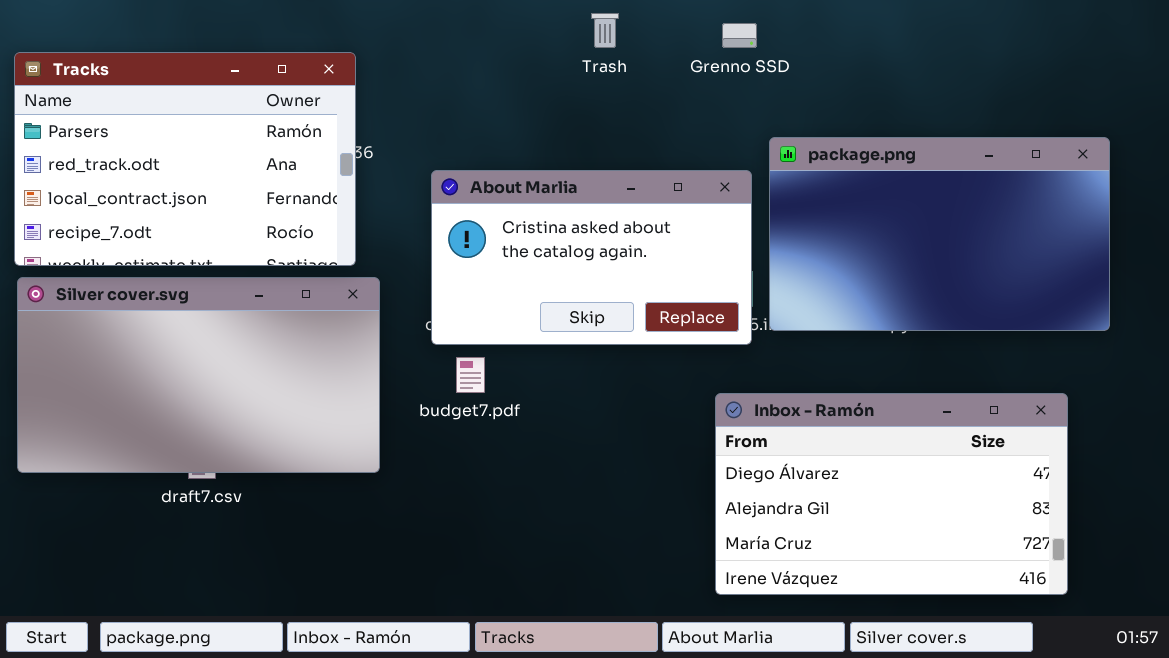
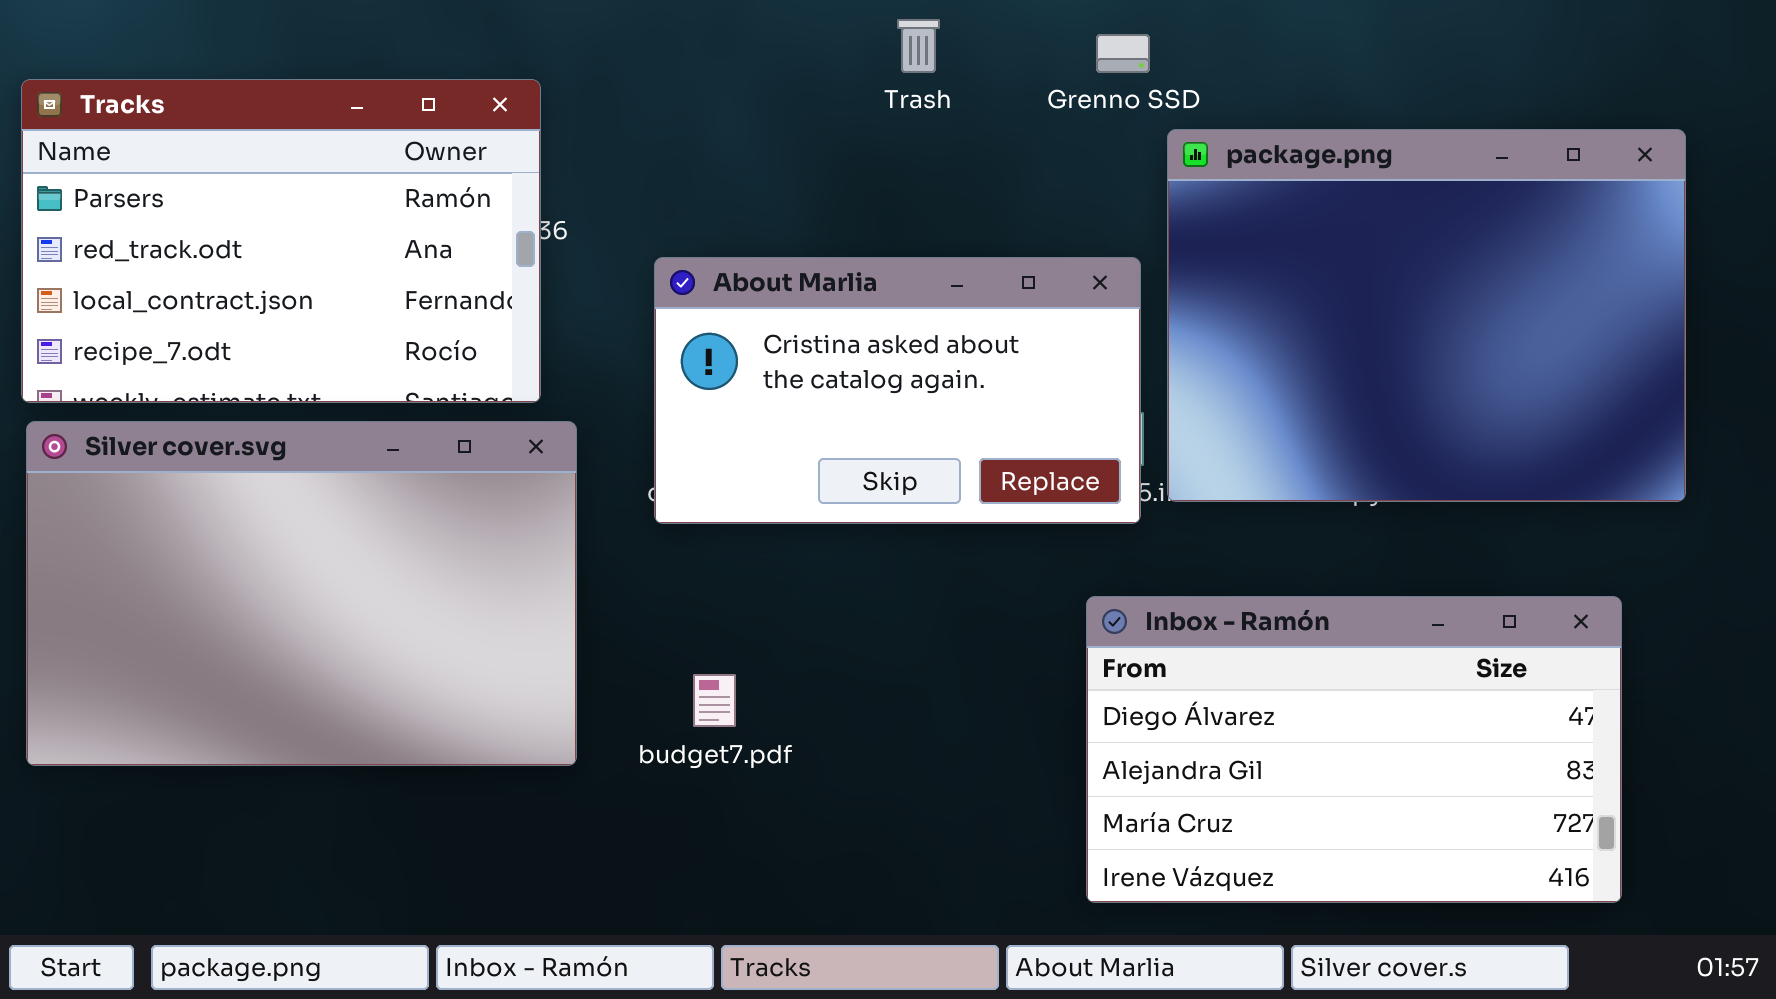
package.png: [769,137,1110,331] -> [1167,129,1686,502], resized
Silver cover.svg: [17,277,380,473] -> [26,421,577,766], resized
budget7.pdf: [456,357,485,393] -> [693,674,736,727], moved

